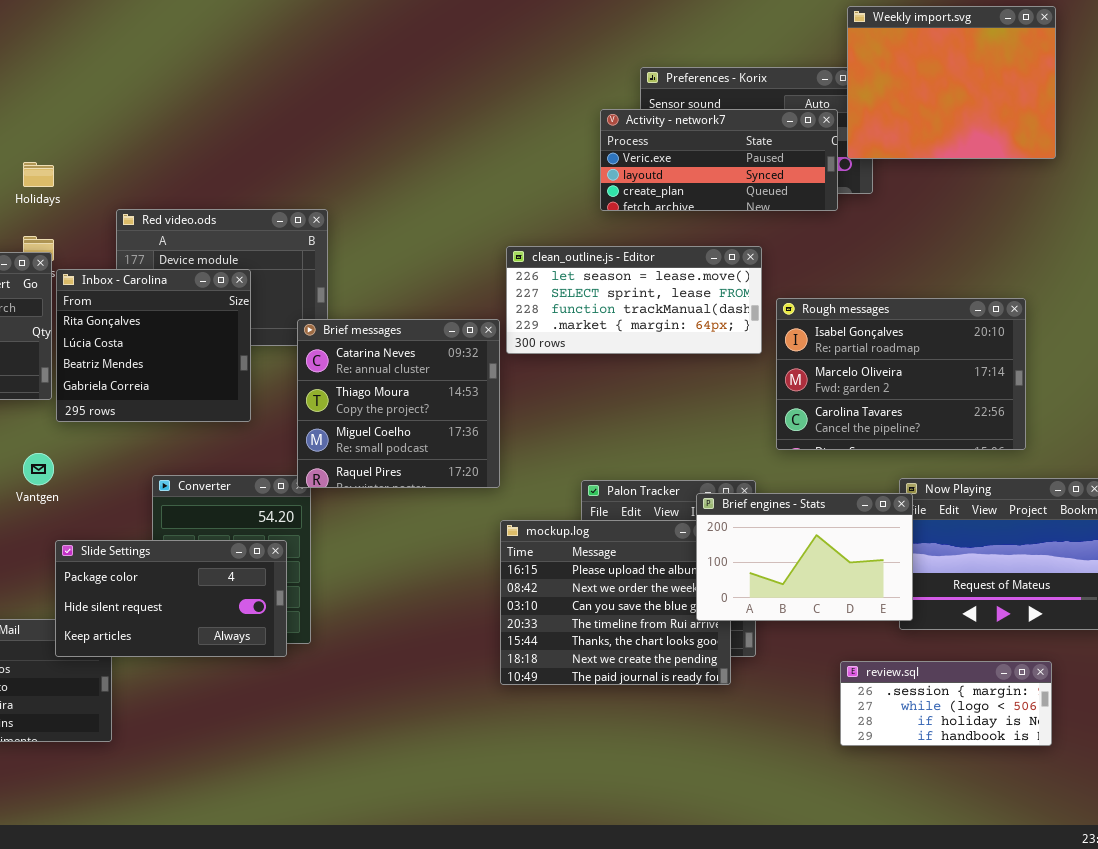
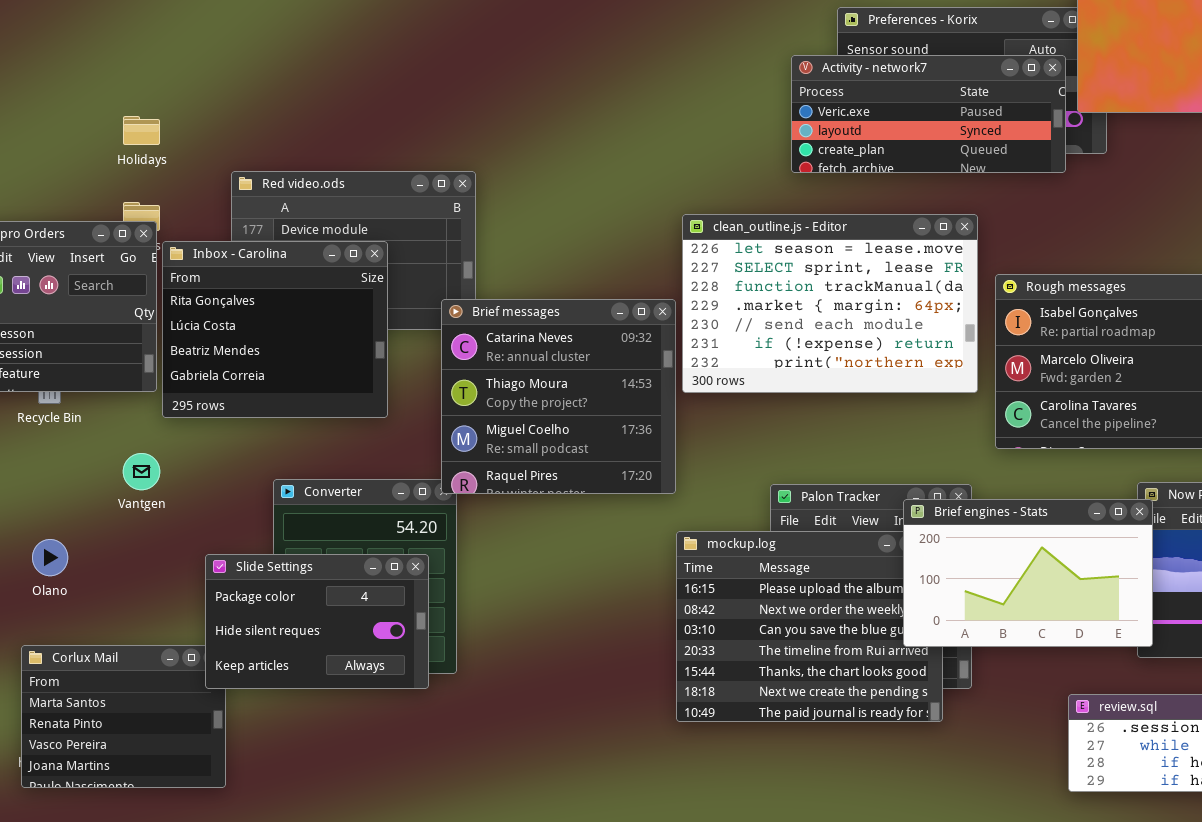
clean_outline.js - Editor: [506,246,762,354] -> [682,214,978,393], resized
Slide Settings: [55,540,287,657] -> [205,554,429,689], resized

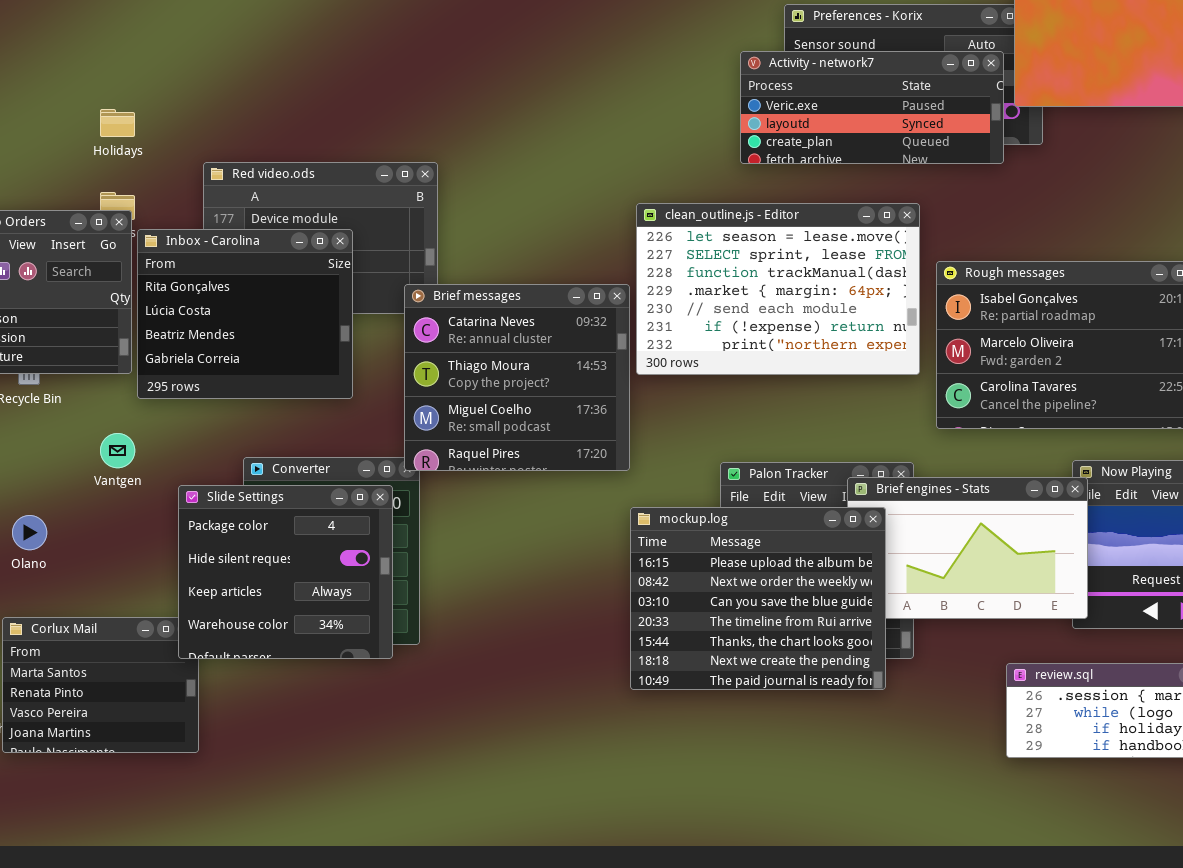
mockup.log: [676,531,943,722] -> [630,507,886,690], raised
Slide Settings: [205,554,429,689] -> [178,485,393,659], resized

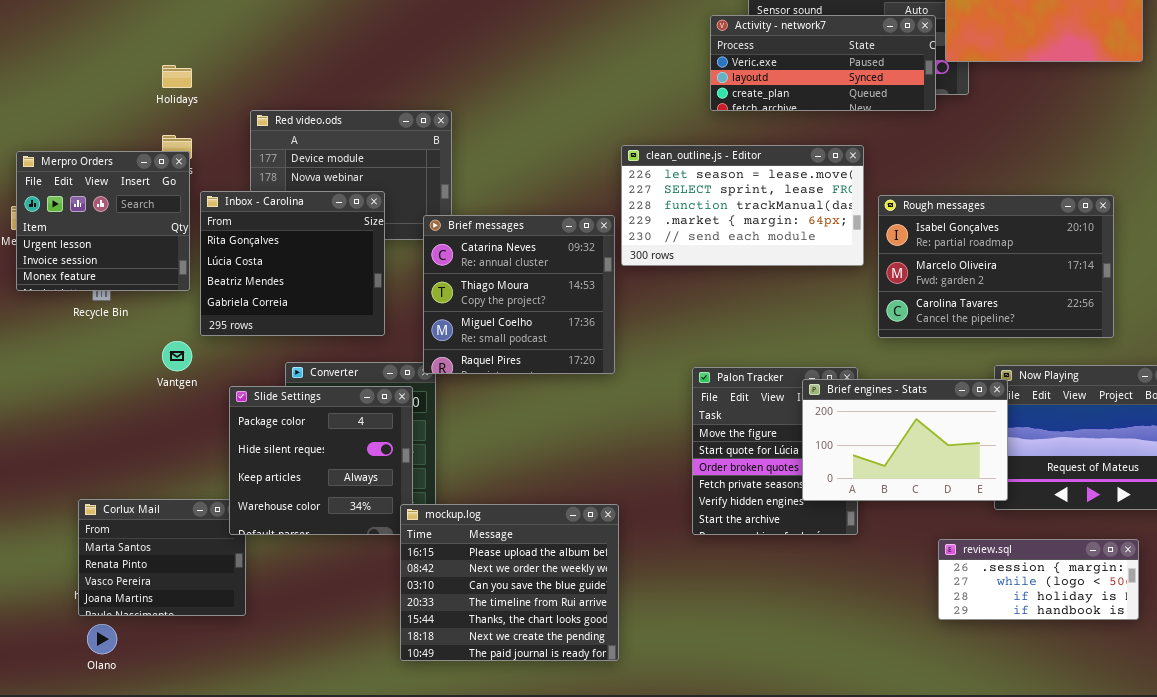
clean_outline.js - Editor: [636,203,920,375] -> [621,145,864,266], resized
Inbox - Carolina: [137,229,353,399] -> [200,191,385,336], moved
mockup.log: [630,507,886,690] -> [400,504,619,661], moved
Olano: [12,515,47,550] -> [87,624,117,654], moved

